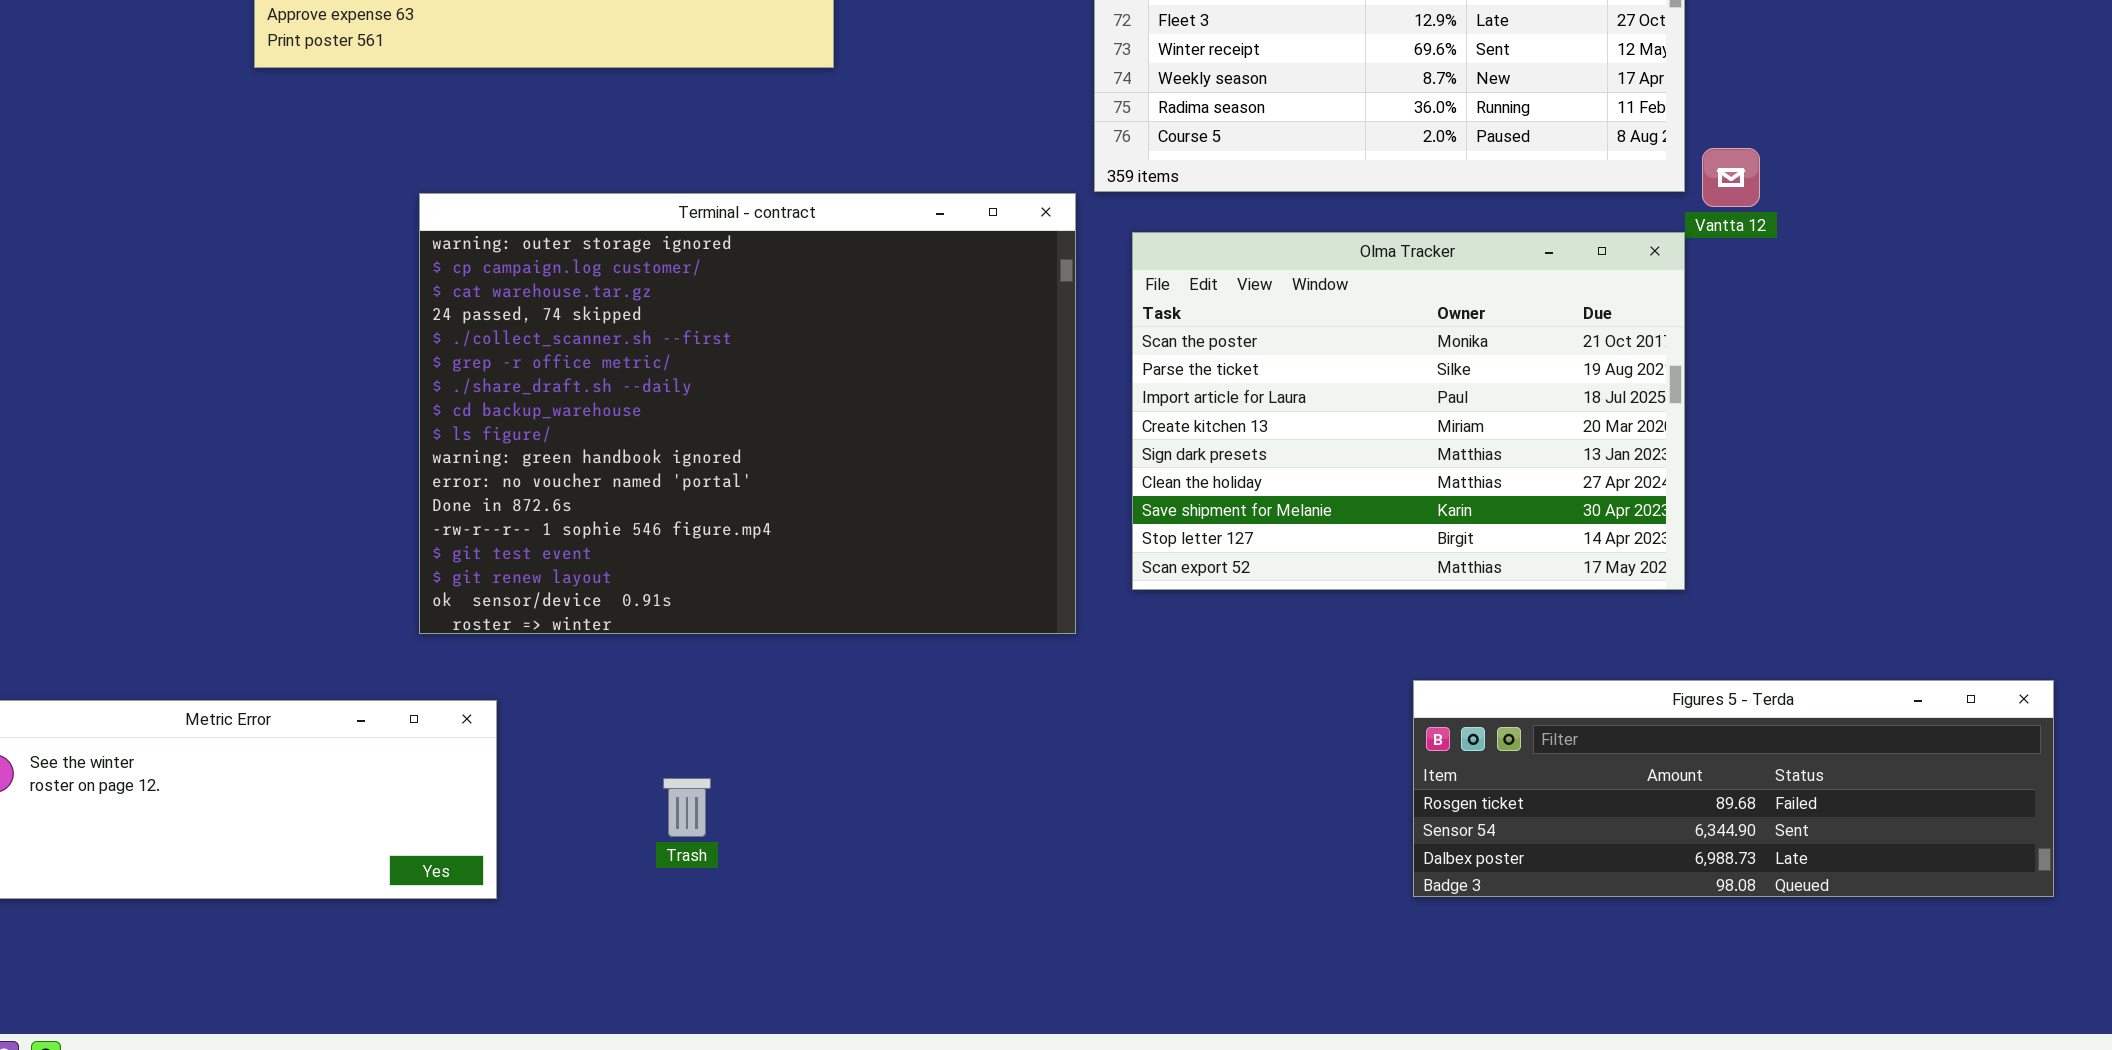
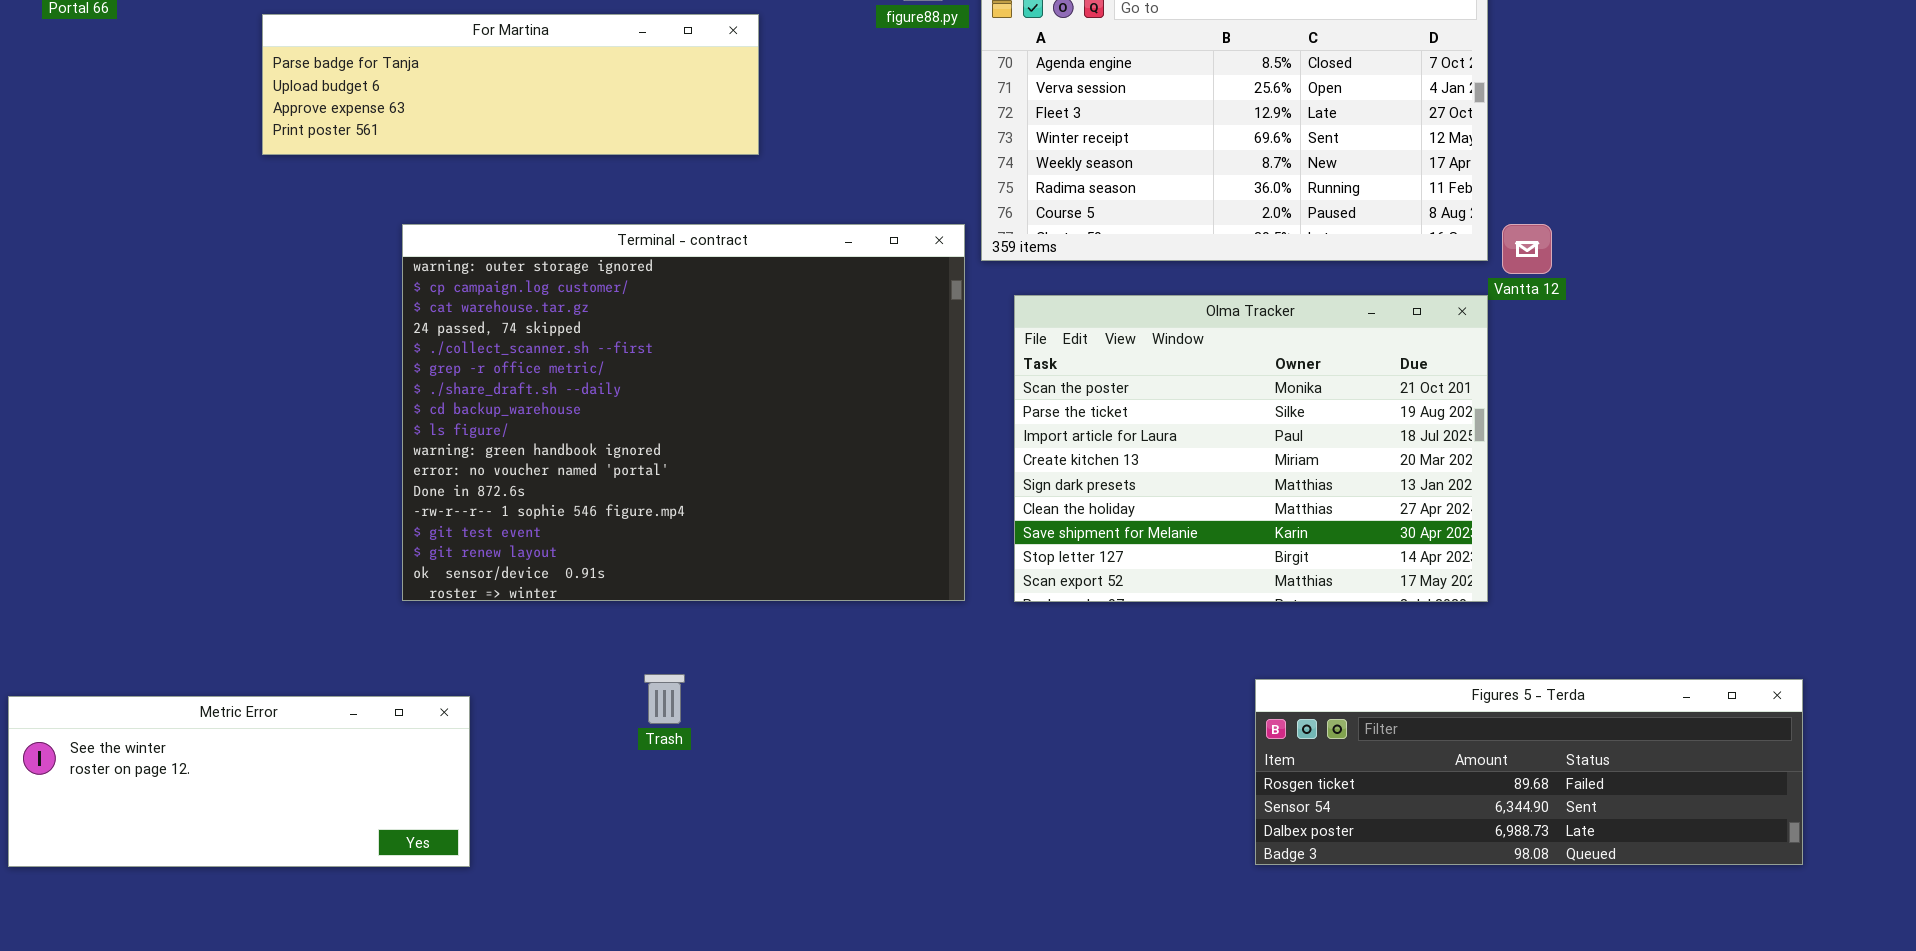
Terminal - contract: [419,193,1076,634] -> [402,224,965,601], moved
Trash: [663,778,711,837] -> [644,674,685,724], moved

